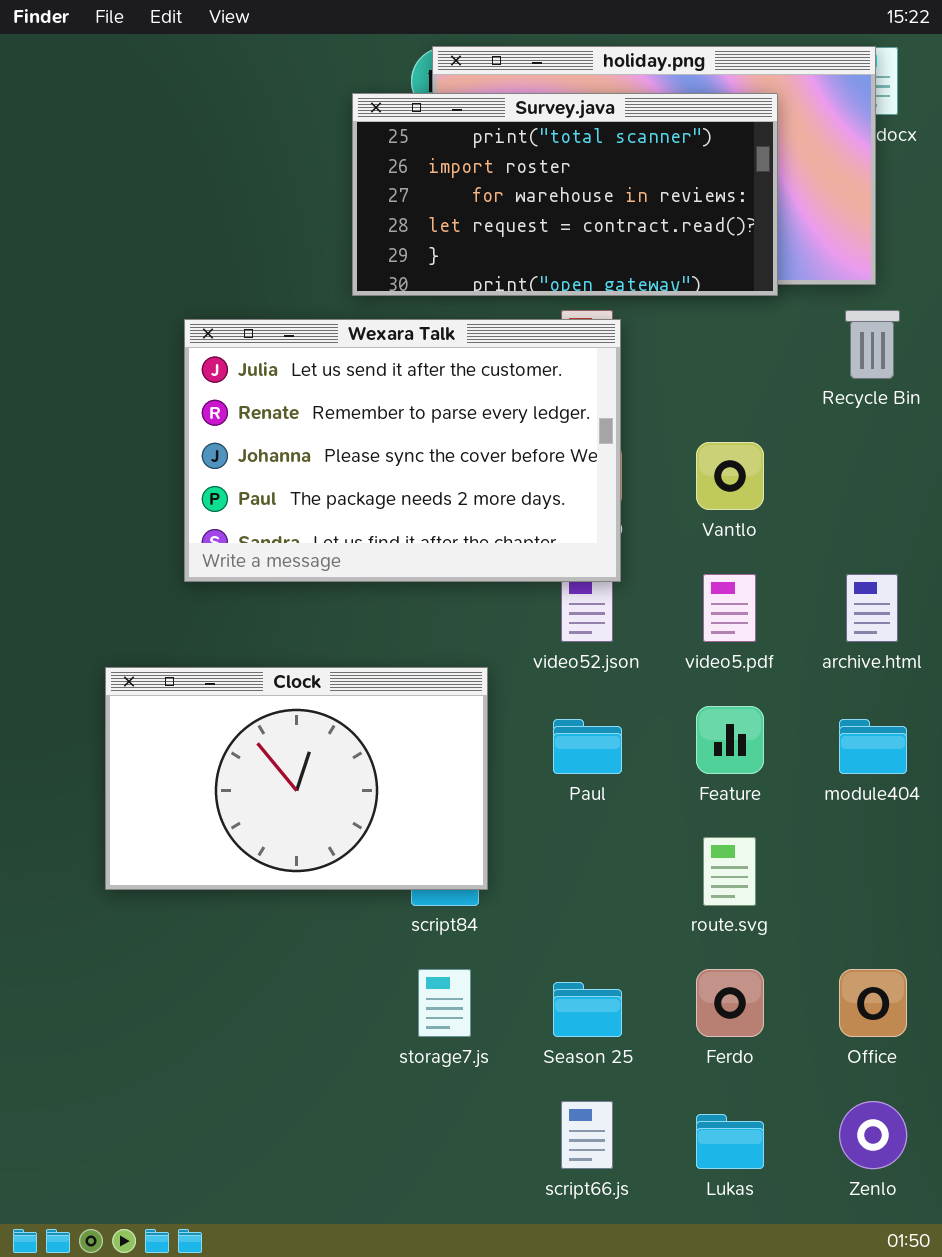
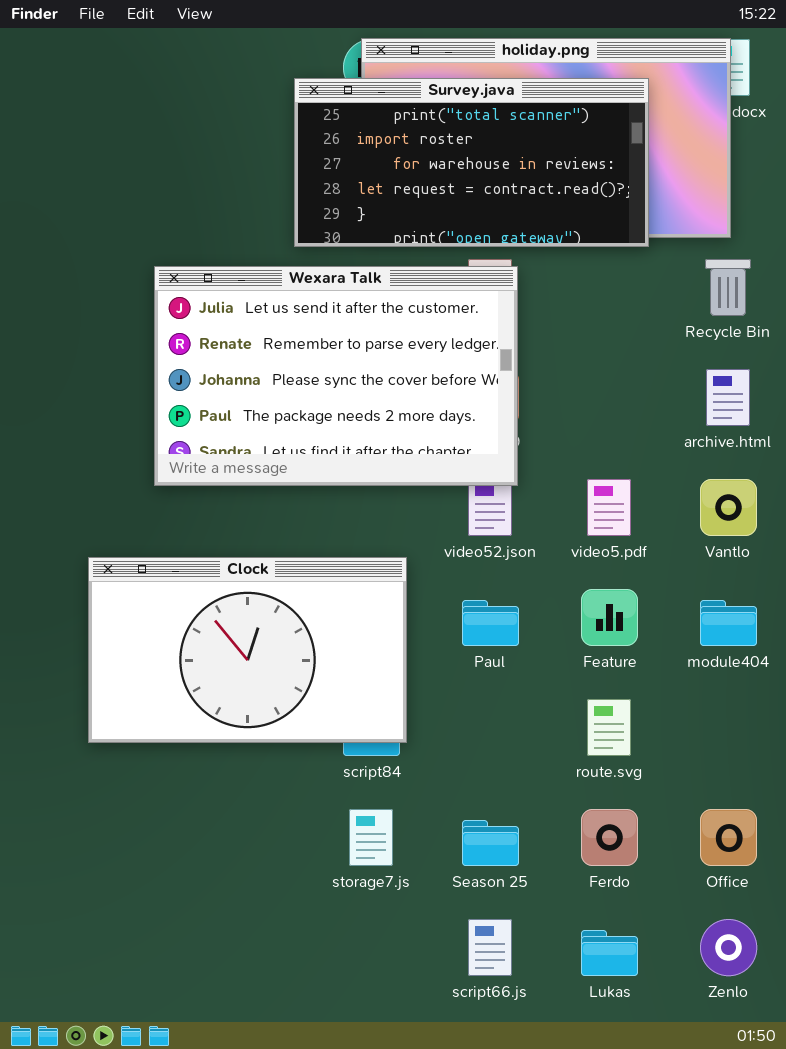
Vantlo: [696,442,764,510] -> [700,479,757,536], moved
archive.html: [846,574,898,642] -> [706,369,750,426], moved

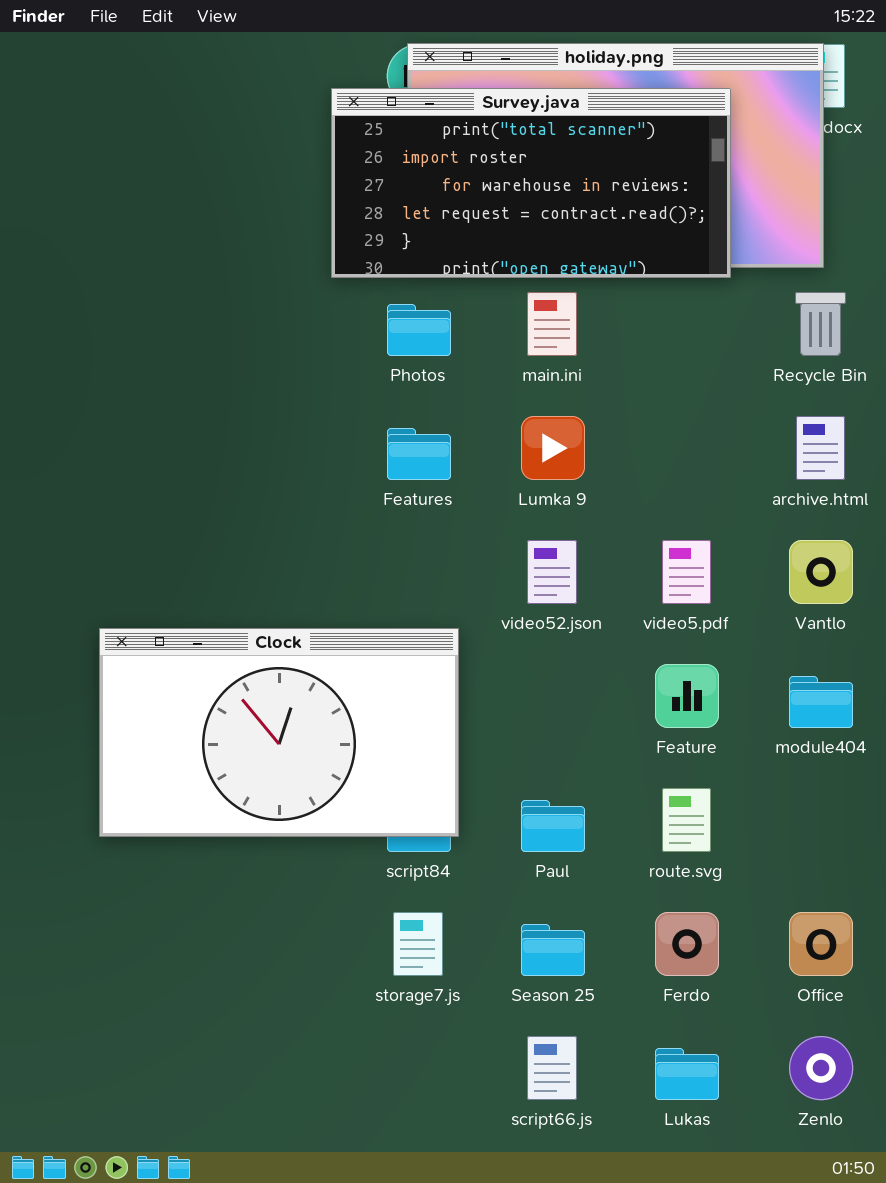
Wexara Talk: [154,266,518,486] -> none, closed
Paul: [462,600,519,646] -> [521,800,585,852], moved

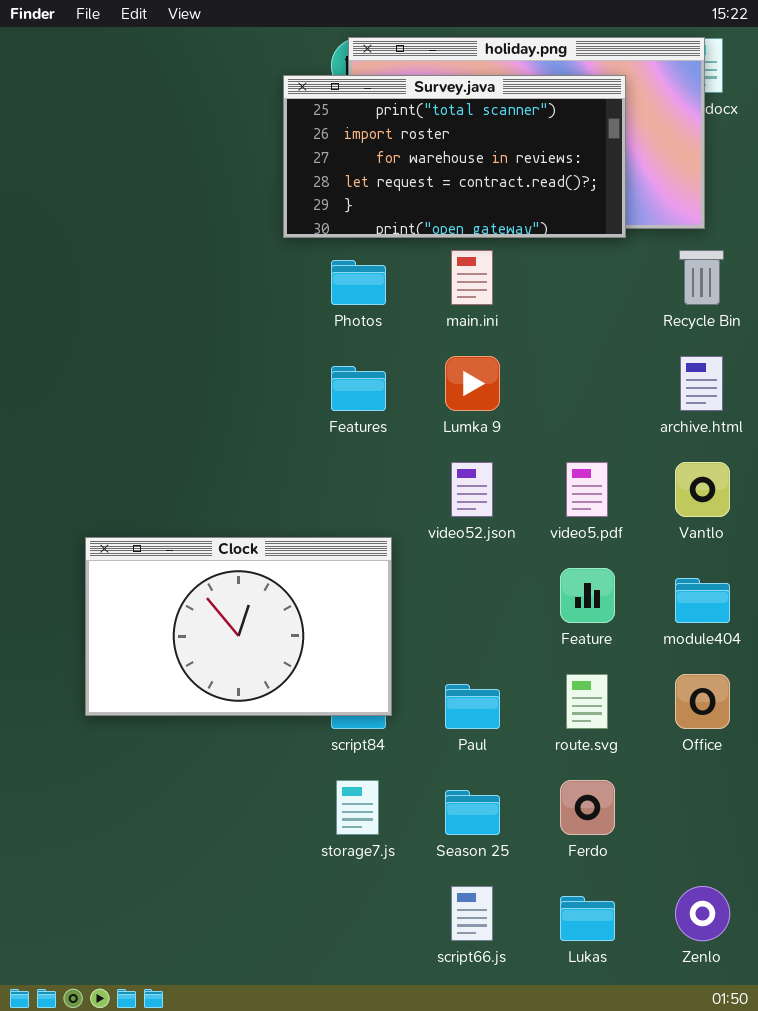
Office: [789,912,853,976] -> [675,674,730,729], moved

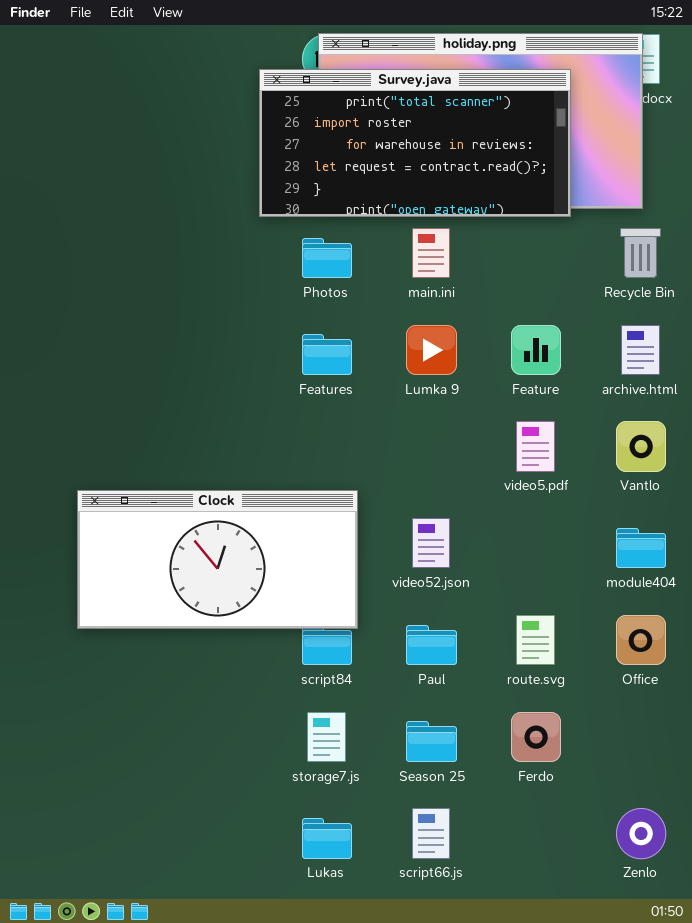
video52.json: [451,462,493,517] -> [412,518,450,568], moved
Clock: [85,537,392,716] -> [77,490,358,629], resized
Feature: [560,568,615,623] -> [511,325,561,375], moved
Lukas: [560,896,615,941] -> [302,818,352,859], moved

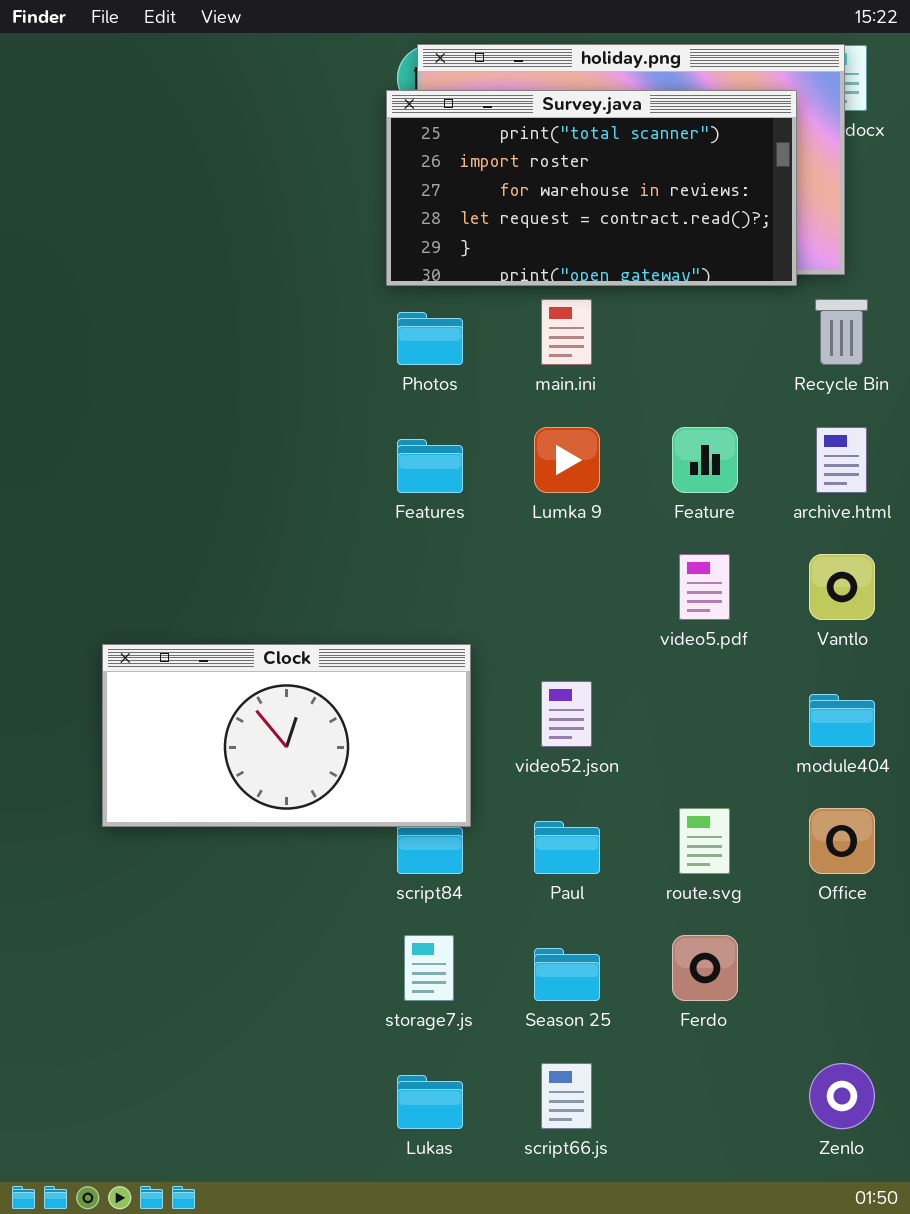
Survey.java: [259,69,571,217] -> [386,90,797,286], moved

